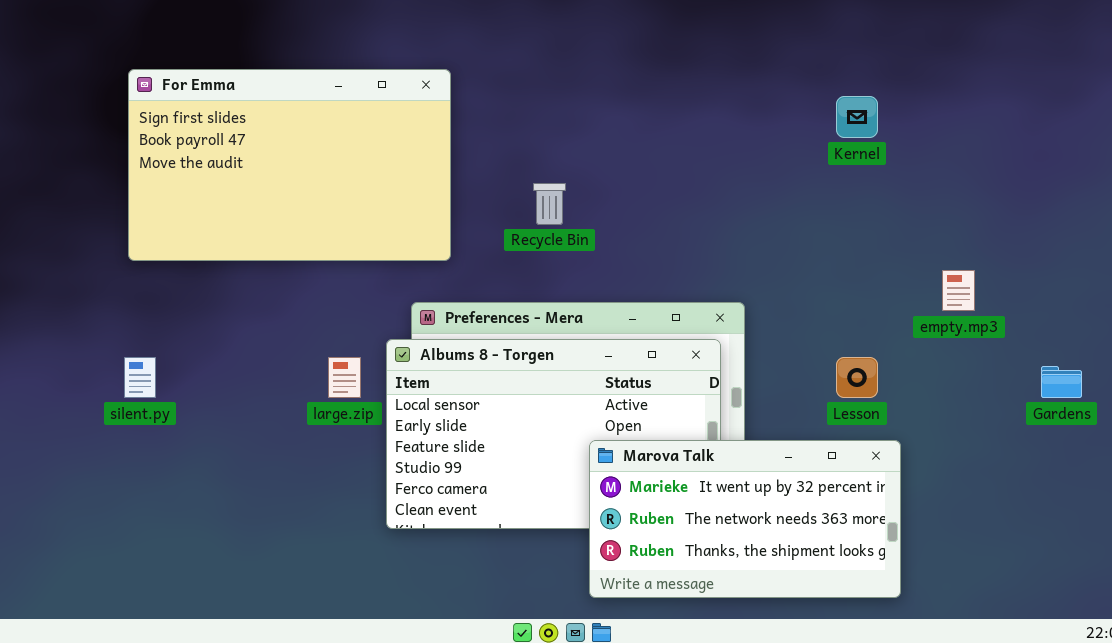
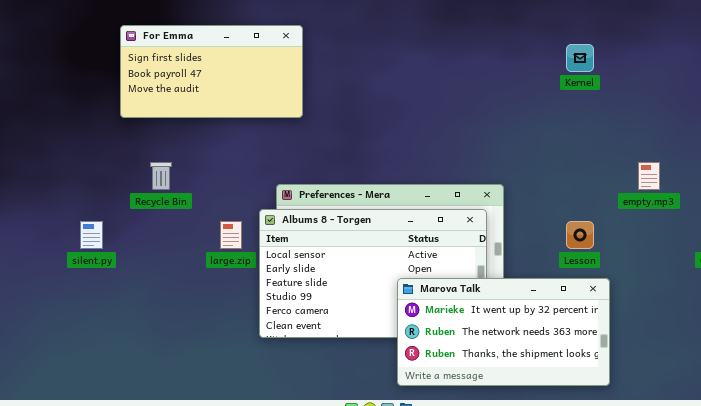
For Emma: [128,69,451,261] -> [120,25,303,118], resized
Recycle Bin: [533,183,566,225] -> [150,162,172,190], moved

